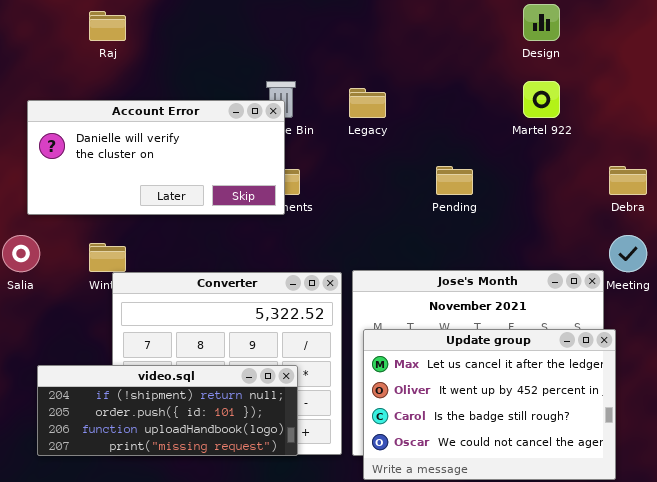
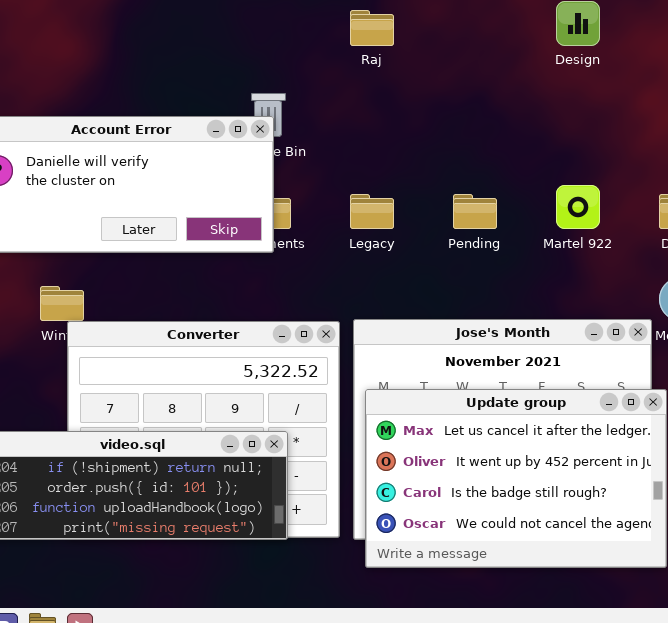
Raj: [89,11,126,41] -> [350,10,394,46], moved
Martel 922: [523,81,560,118] -> [556,185,600,229], moved
Legacy: [349,88,386,118] -> [350,194,394,229], moved

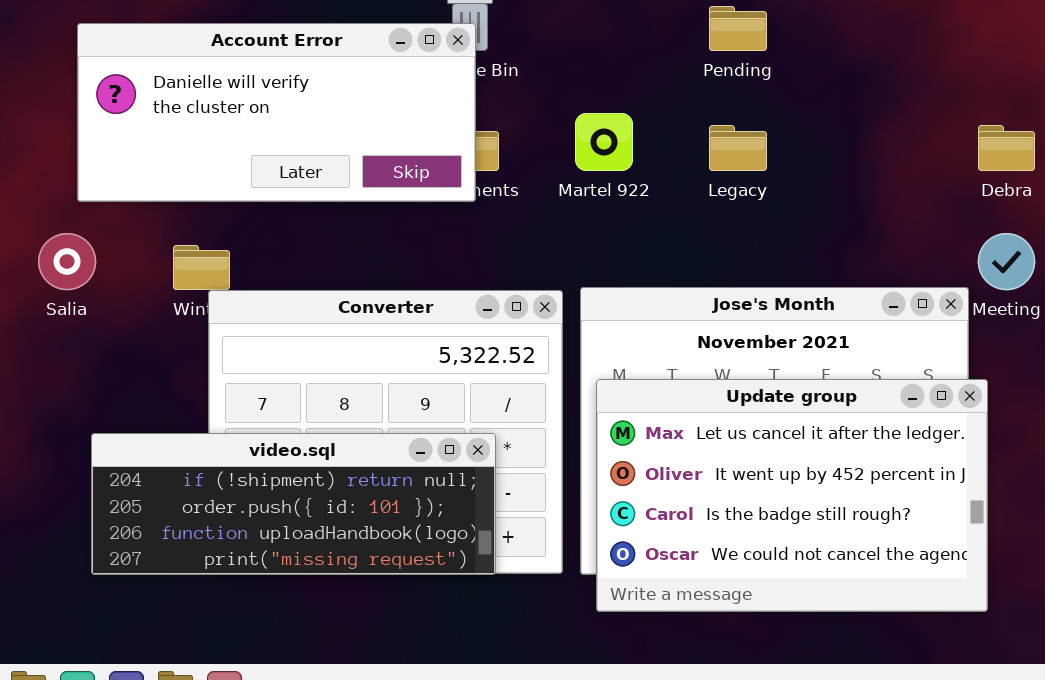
Martel 922: [556,185,600,229] -> [575,113,633,171], moved
Legacy: [350,194,394,229] -> [709,125,767,171], moved
Pending: [453,194,497,229] -> [709,6,767,51], moved

